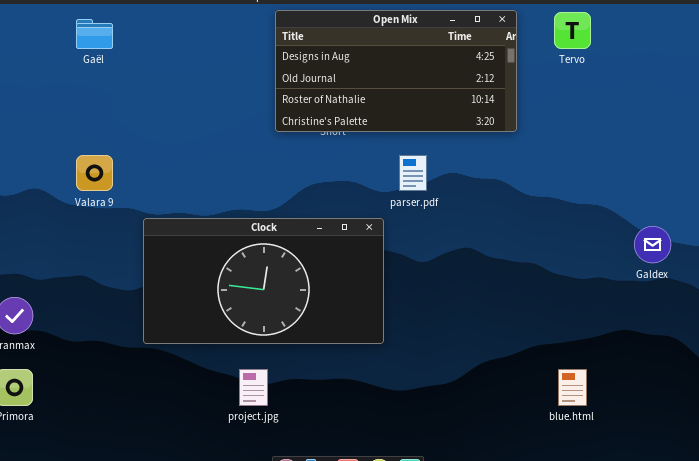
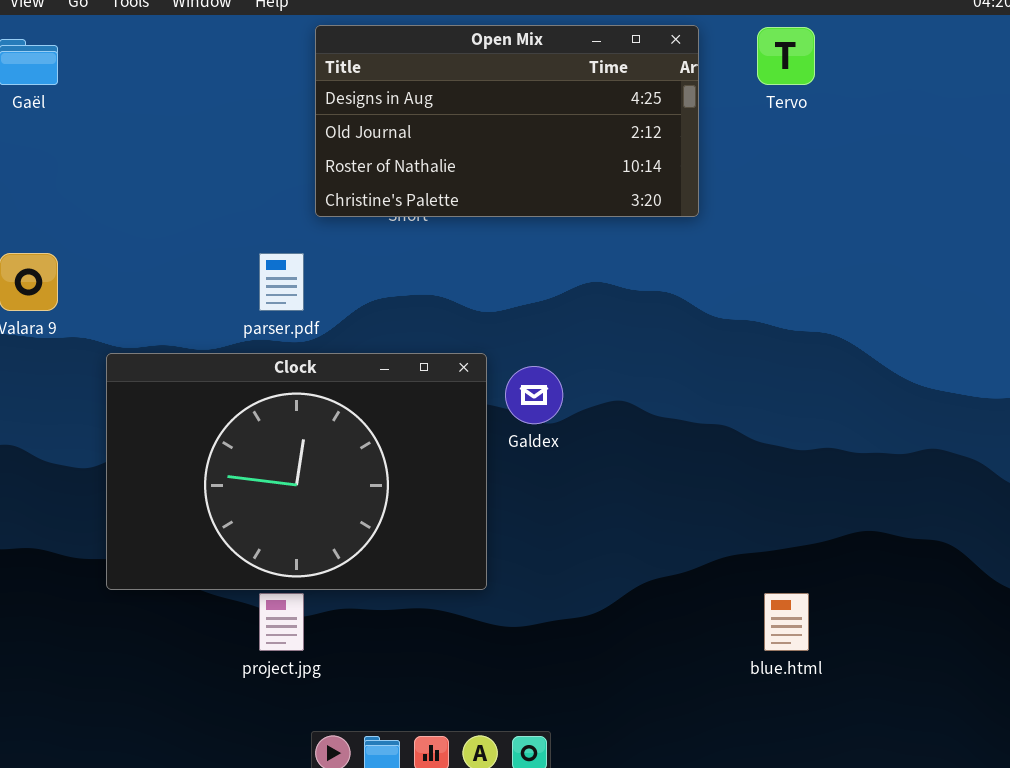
parser.pdf: [399,155,427,191] -> [259,253,304,311], moved
Clock: [143,218,384,344] -> [106,353,487,590], resized
Galdex: [634,226,671,263] -> [505,366,563,424], moved

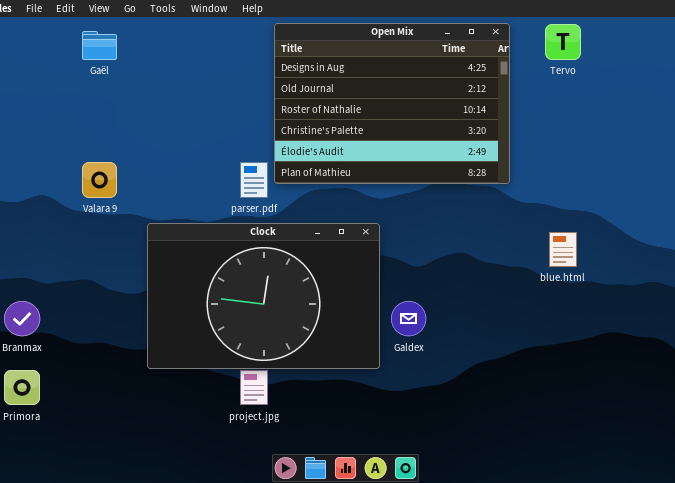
Open Mix: [315,25,699,217] -> [274,23,510,184], resized
Galdex: [505,366,563,424] -> [391,301,426,336], moved
blue.html: [764,593,809,651] -> [549,232,577,267], moved

